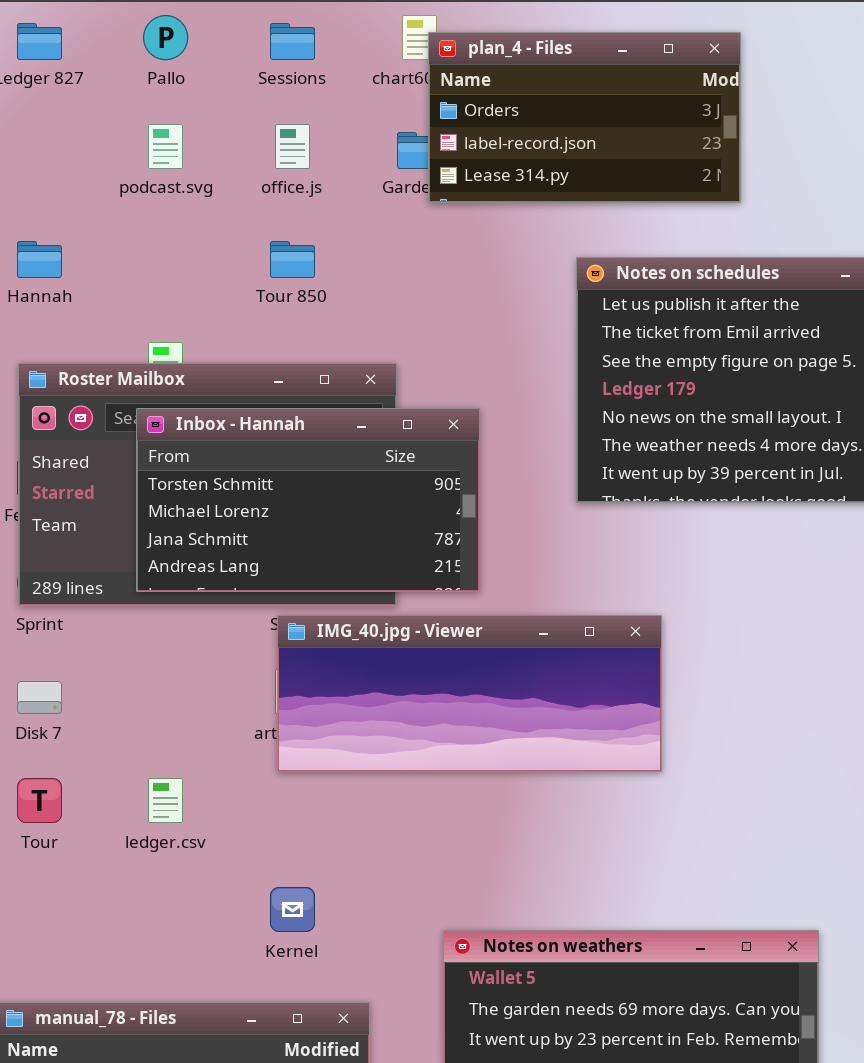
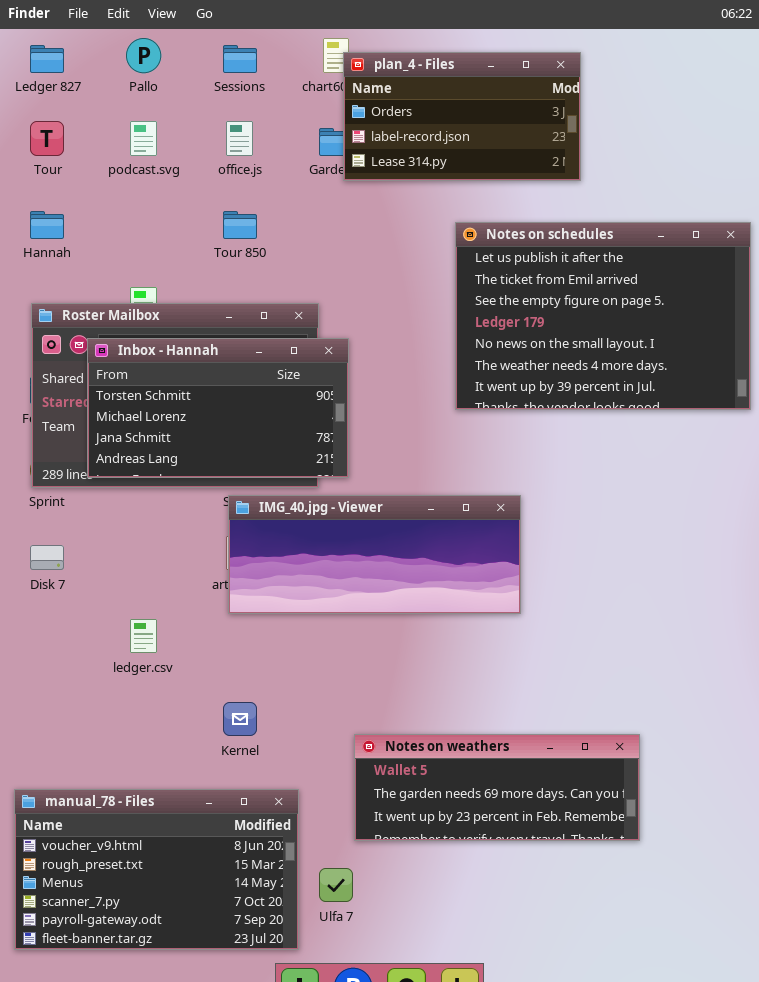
Inbox - Hannah: [136,408,480,592] -> [87,338,349,478], moved
Tour: [17,778,62,823] -> [30,121,64,156], moved

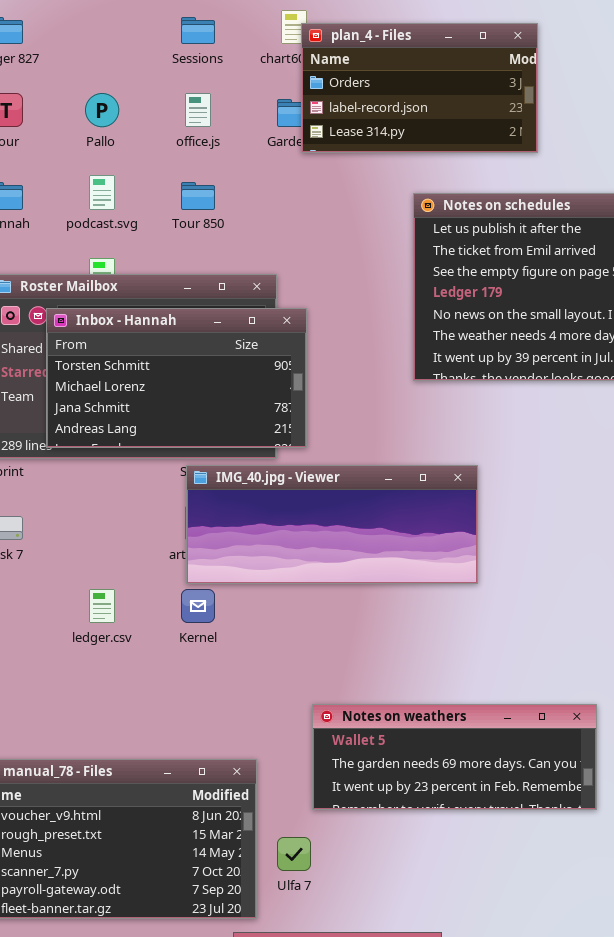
Pallo: [126,38,161,73] -> [85,93,119,127], moved
podcast.svg: [130,121,157,156] -> [89,175,115,210], moved
Kernel: [223,702,257,736] -> [181,589,215,623], moved

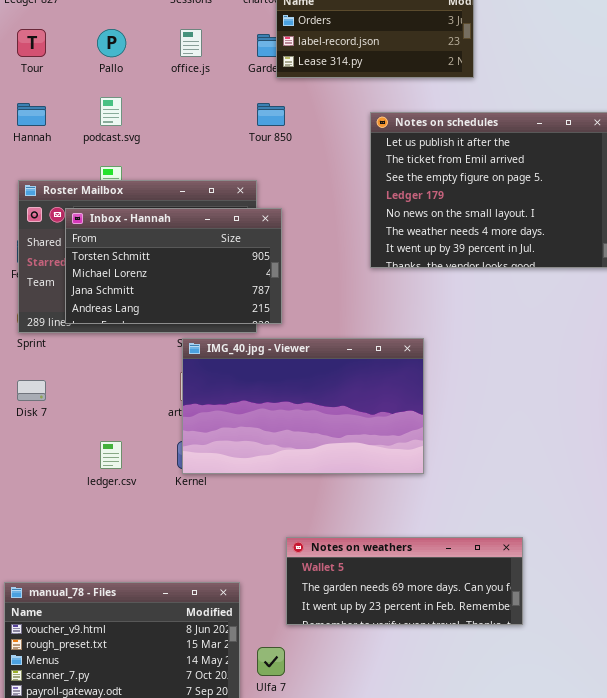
Tour 850: [181,182,215,210] -> [257,103,285,126], moved
IMG_40.jpg - Viewer: [186,465,478,584] -> [182,338,424,474], resized

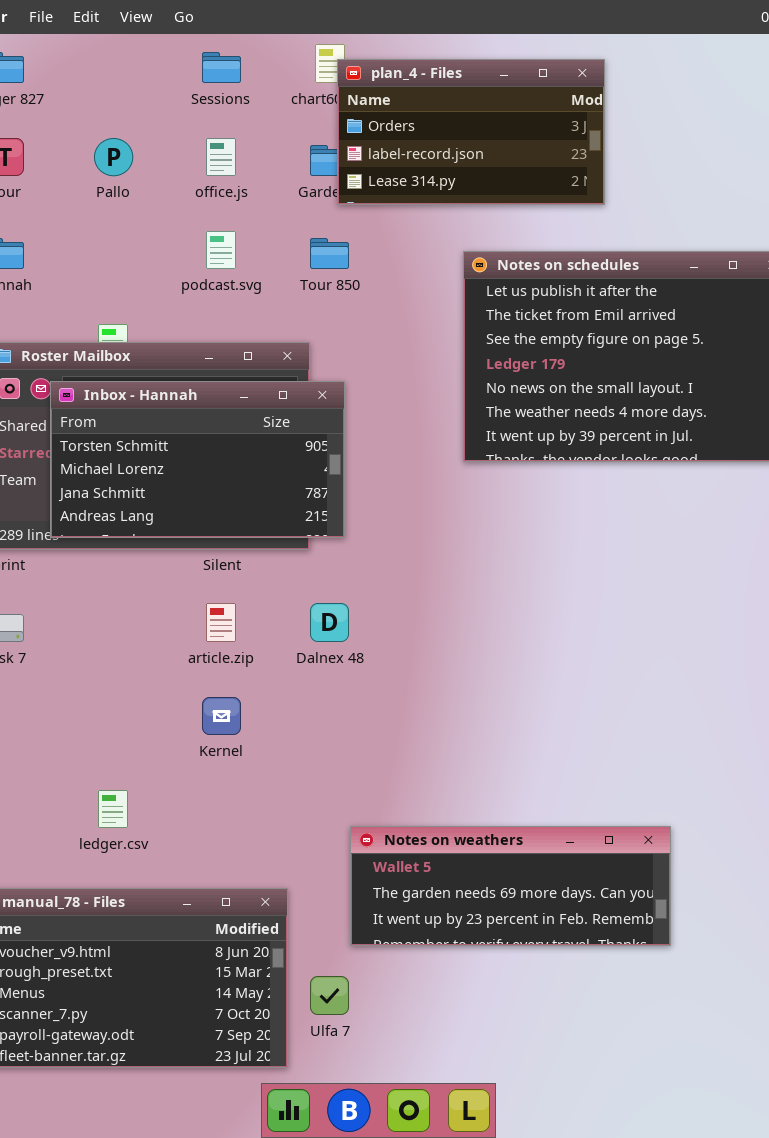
podcast.svg: [100,97,122,126] -> [206,231,236,269], moved
IMG_40.jpg - Viewer: [182,338,424,474] -> none, closed
ledger.csv: [100,441,122,469] -> [98,790,128,828], moved

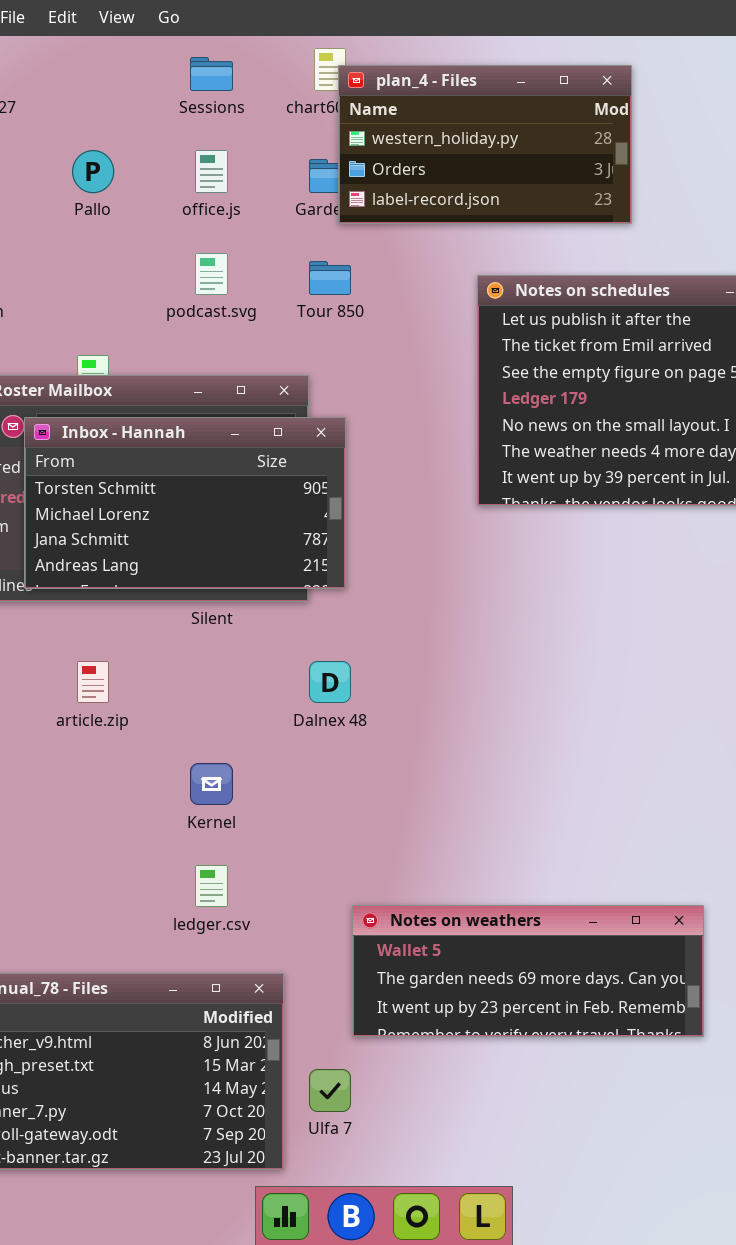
plan_4 - Files: [337,59,605,205] -> [338,65,632,224], scrolled up 1 row
article.zip: [206,603,236,642] -> [77,661,109,703], moved
ledger.csv: [98,790,128,828] -> [195,865,228,907], moved

